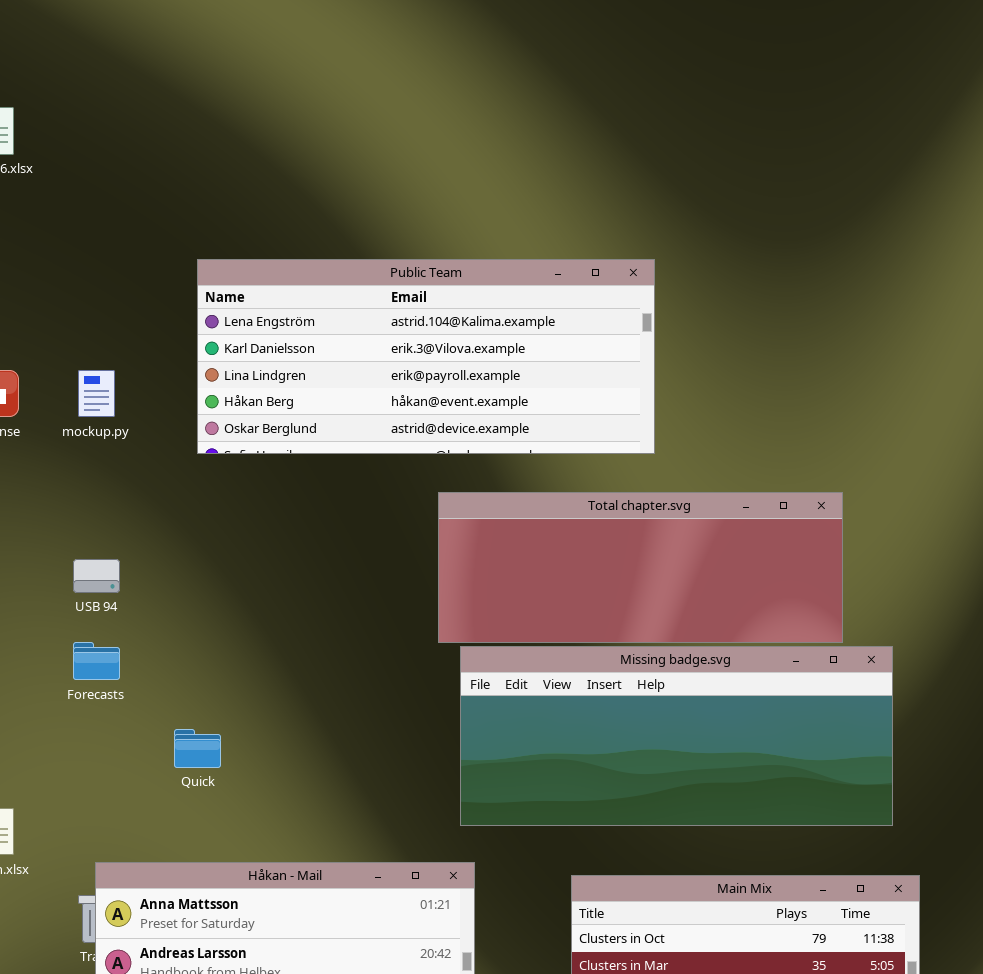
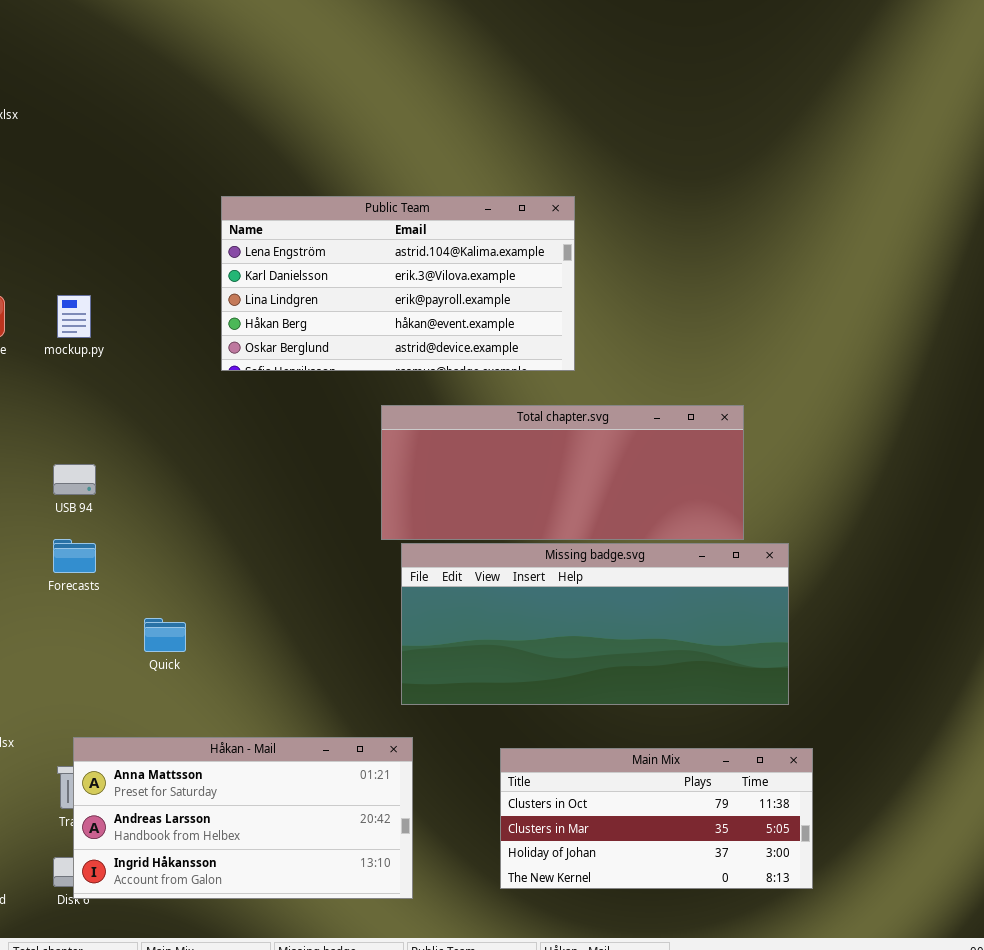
Public Team: [197,259,655,454] -> [221,196,575,371], resized

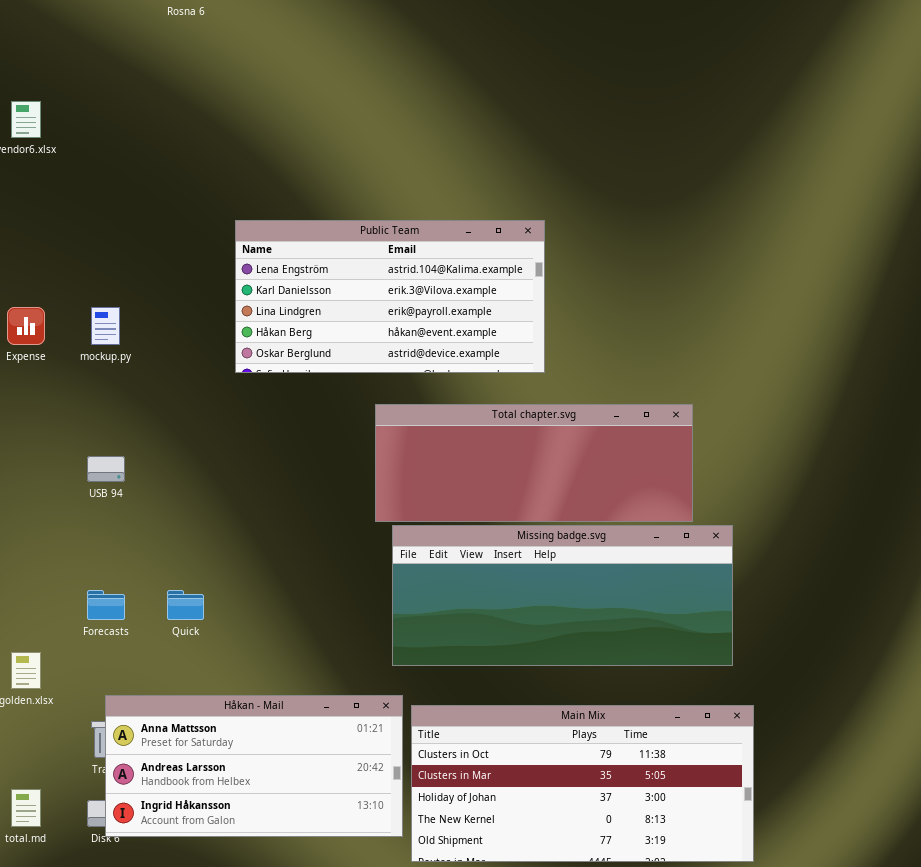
Forecasts: [53,539,96,573] -> [87,590,125,620], moved
Main Mix: [500,748,813,889] -> [411,705,754,862], resized

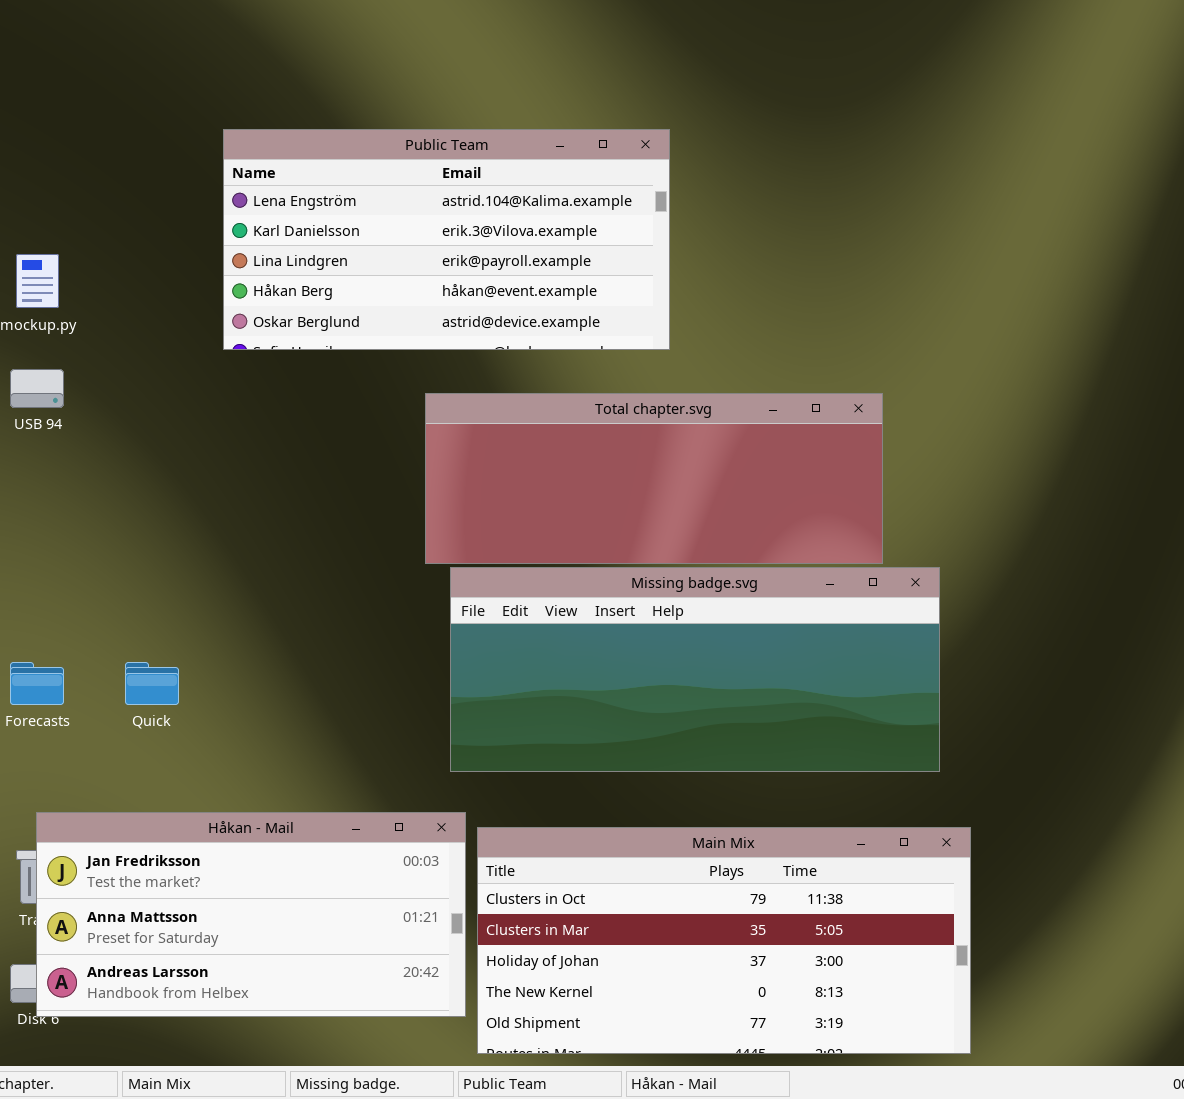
USB 94: [87,456,125,482] -> [10,369,64,408], moved
Håkan - Mail: [105,695,403,837] -> [36,812,466,1017], scrolled up 1 row

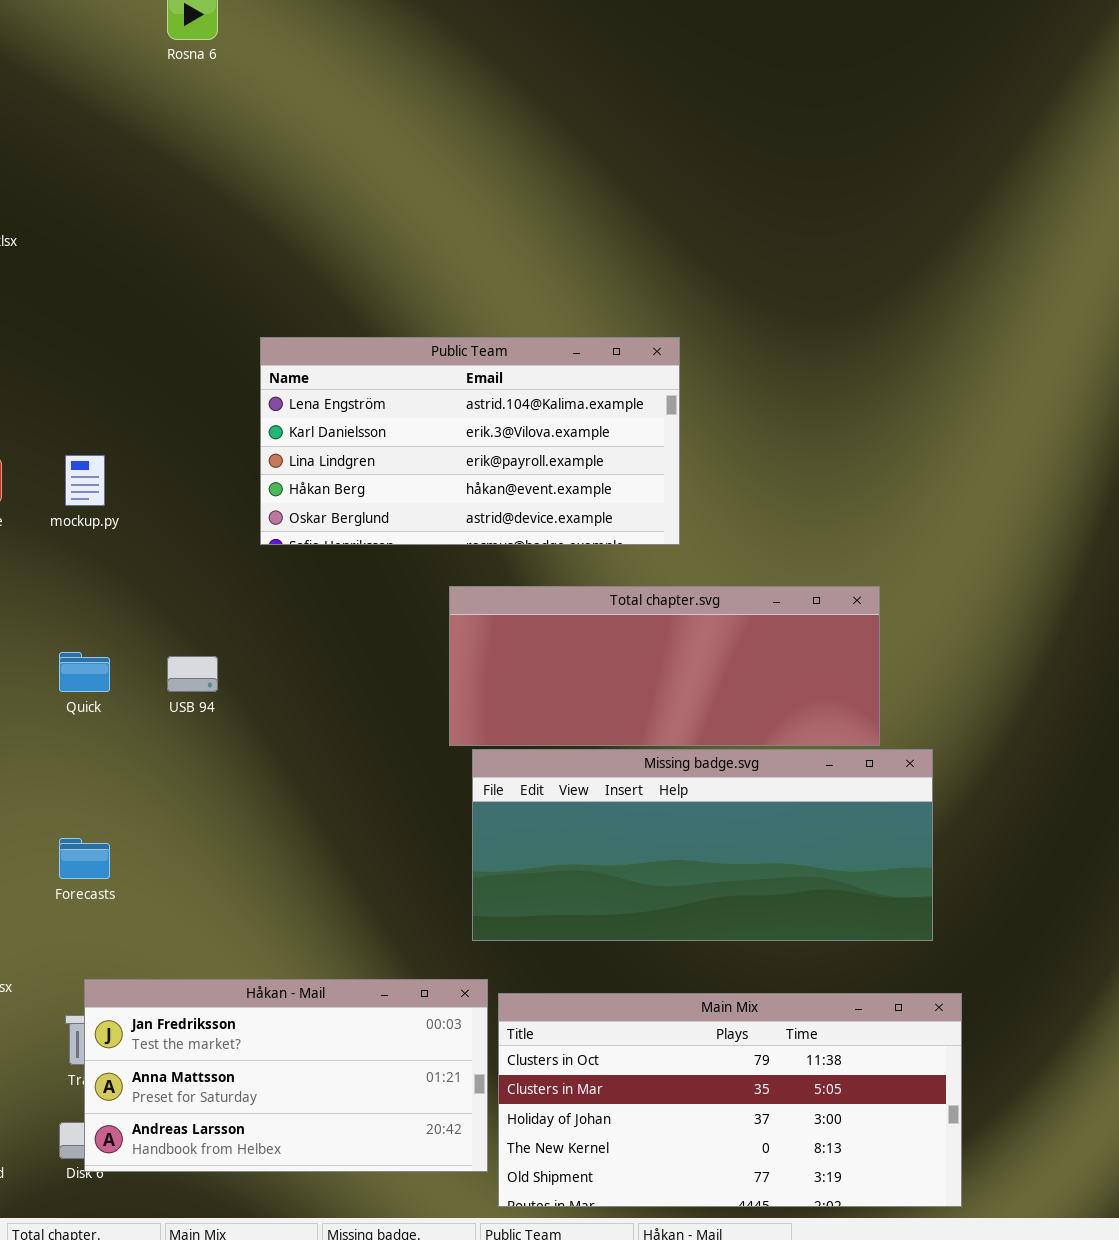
USB 94: [10,369,64,408] -> [167,656,218,692], moved
Quick: [125,662,179,705] -> [59,652,110,692], moved

